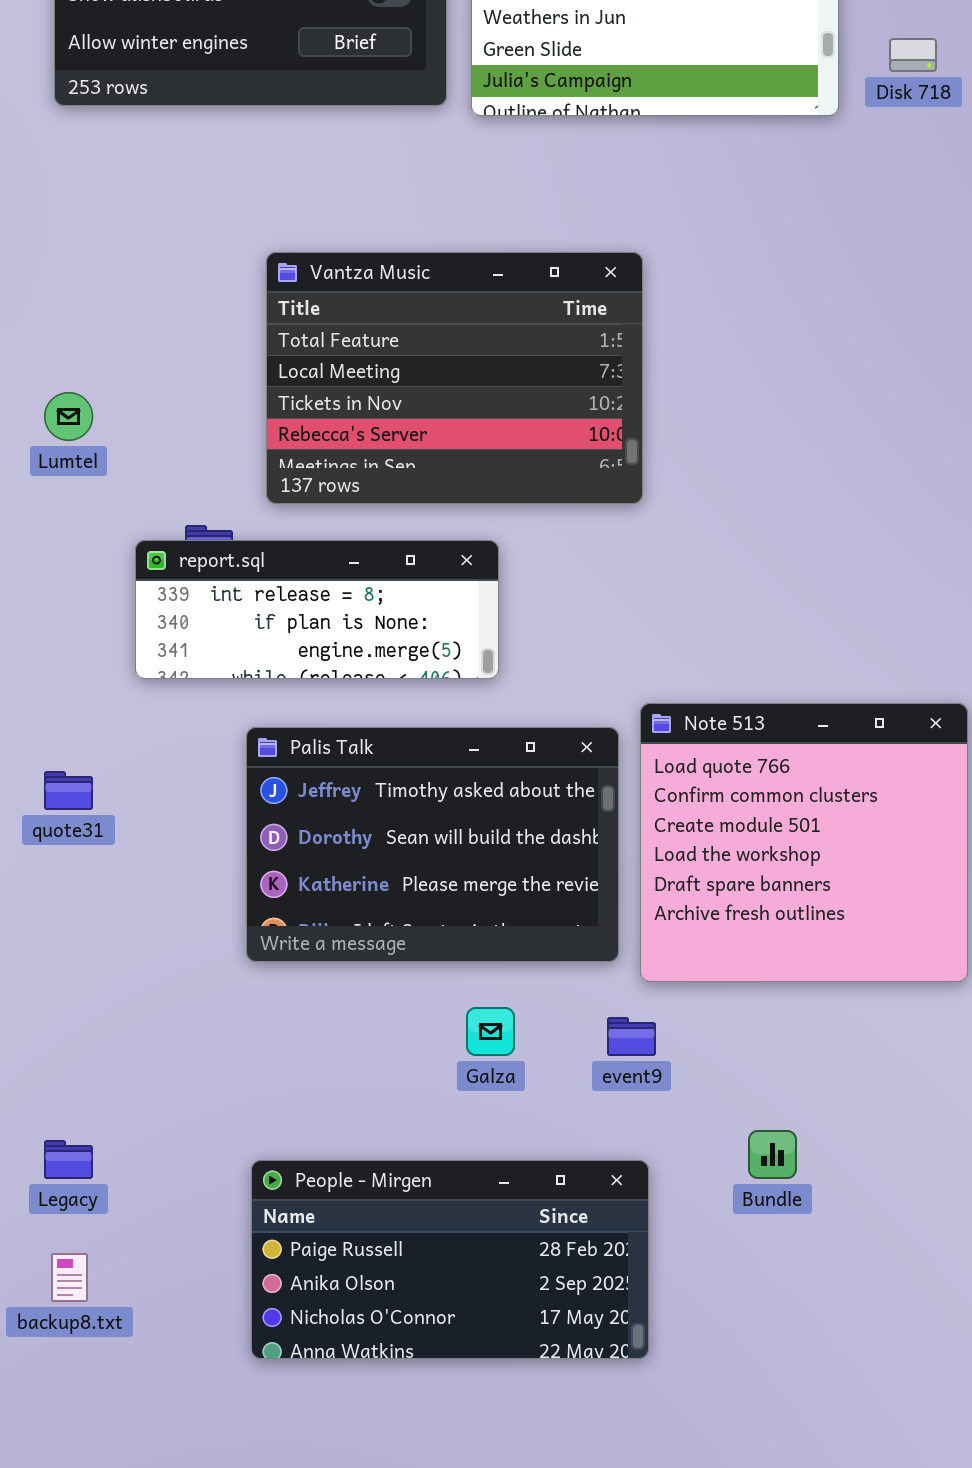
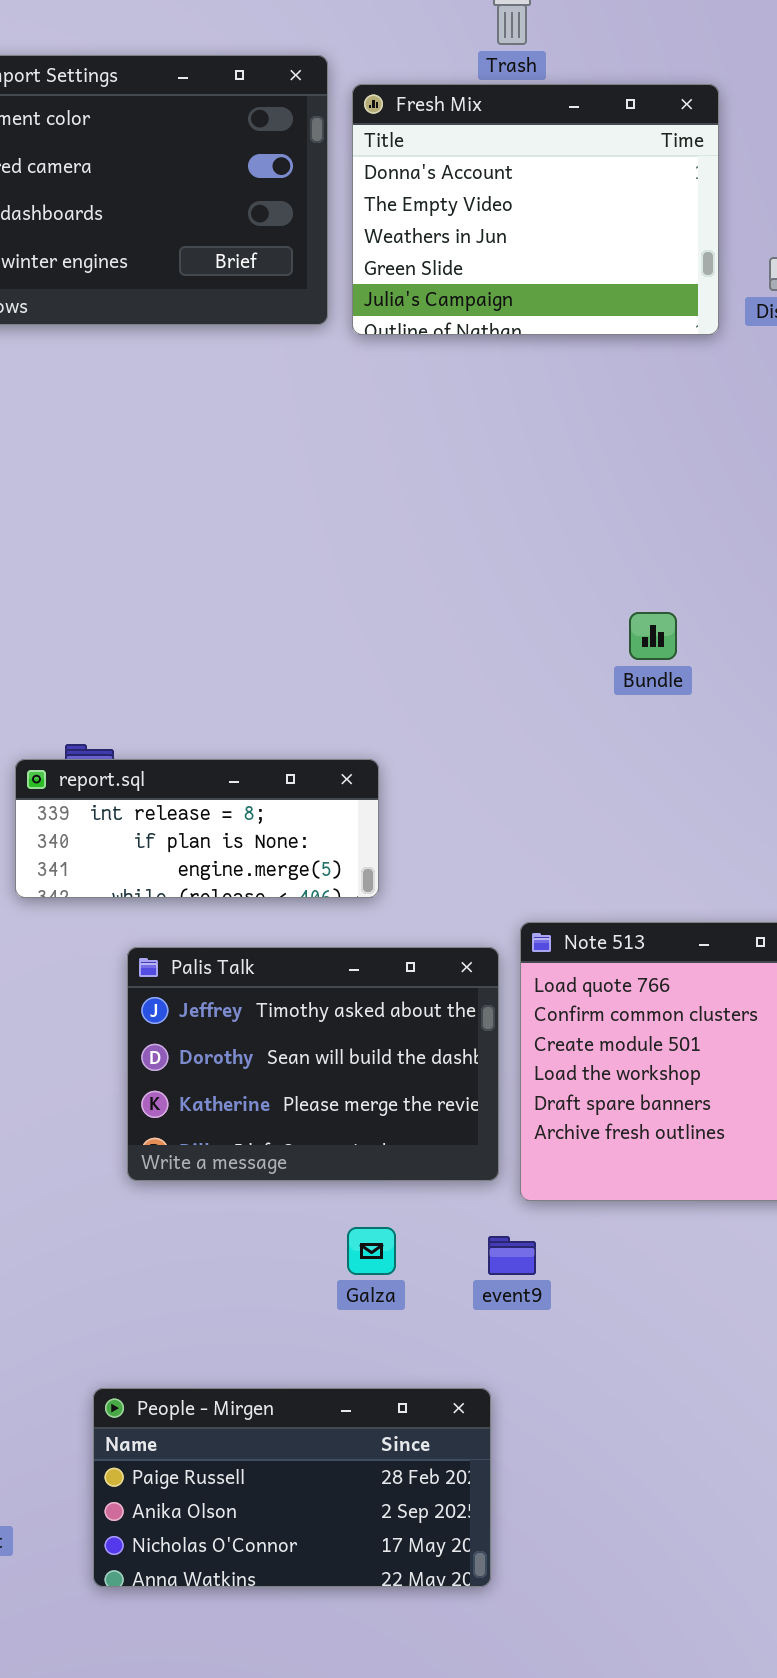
Vantza Music: [266,252,643,504] -> none, closed
Bundle: [748,1130,797,1179] -> [629,612,677,660], moved
People - Mirgen: [251,1160,649,1359] -> [93,1388,491,1587], moved

